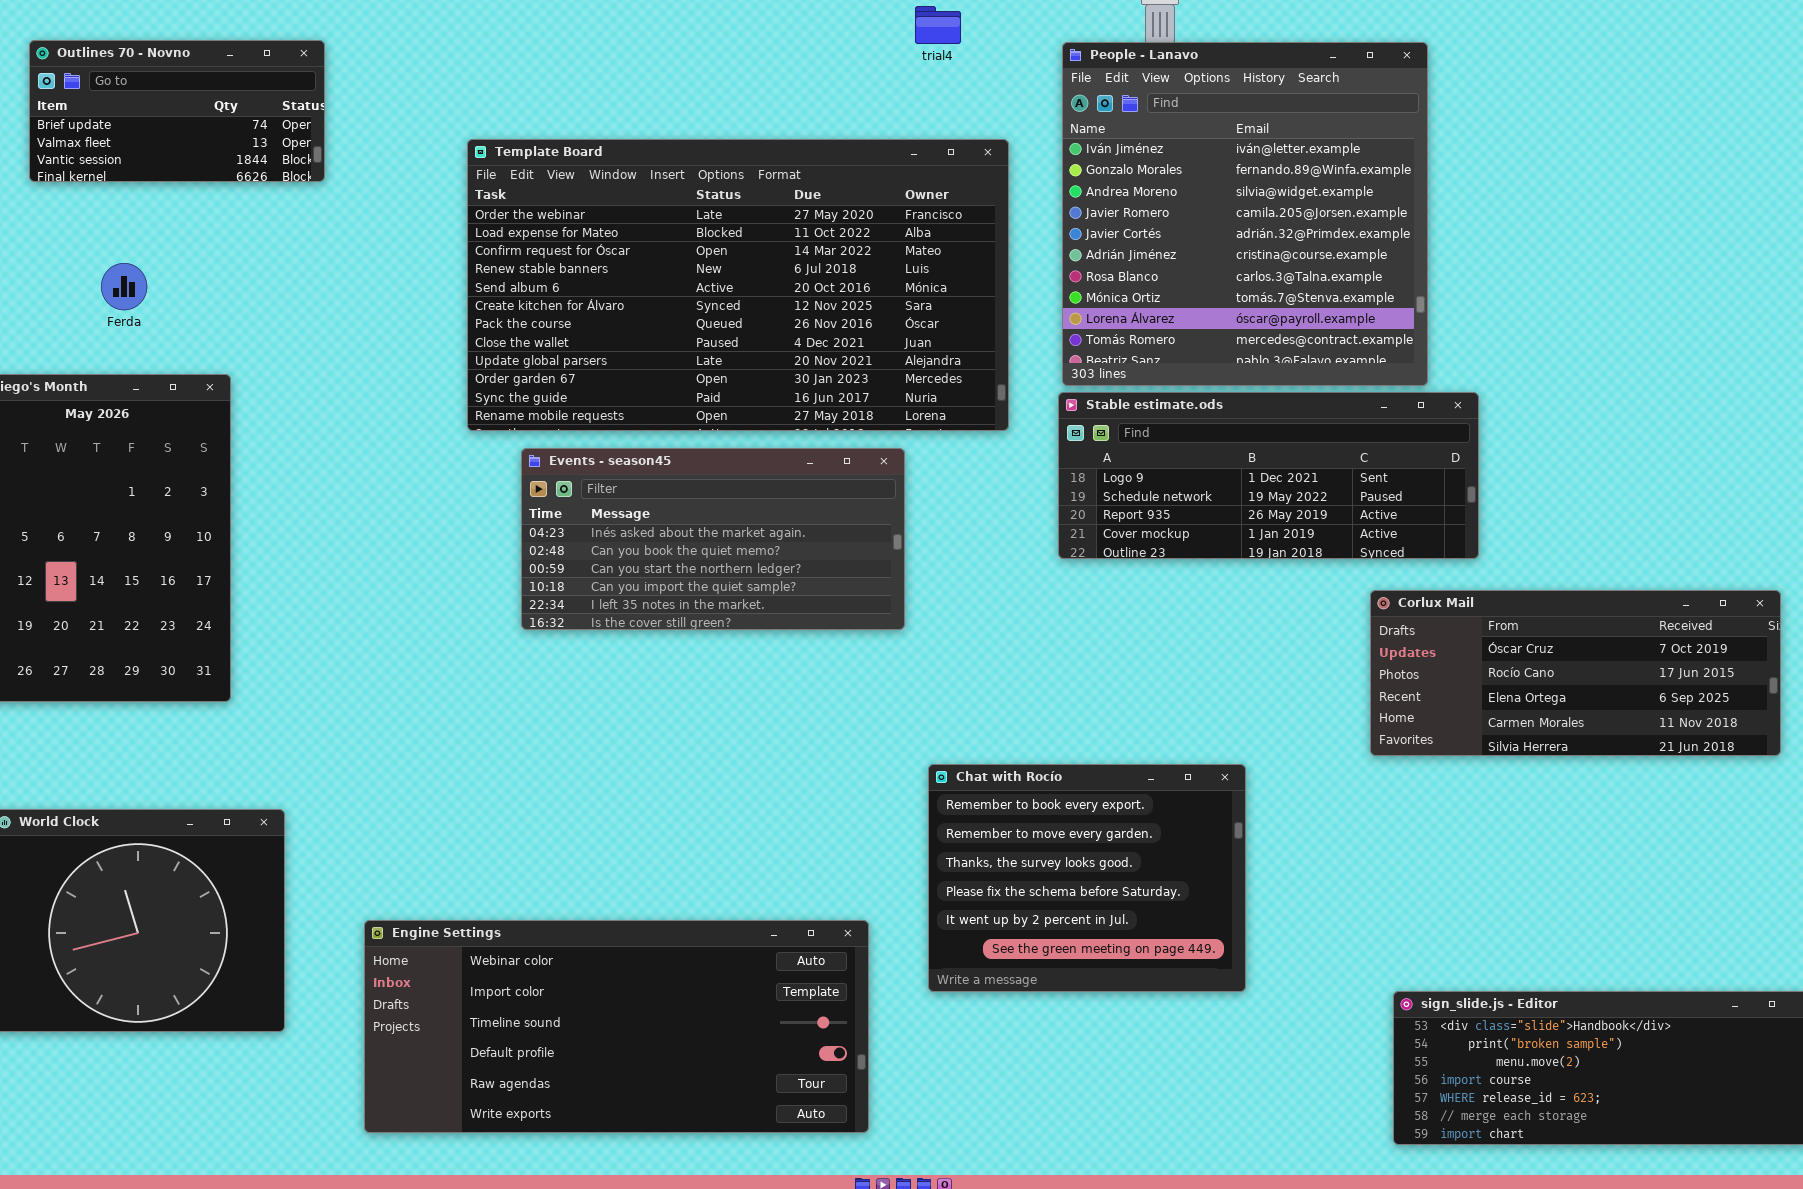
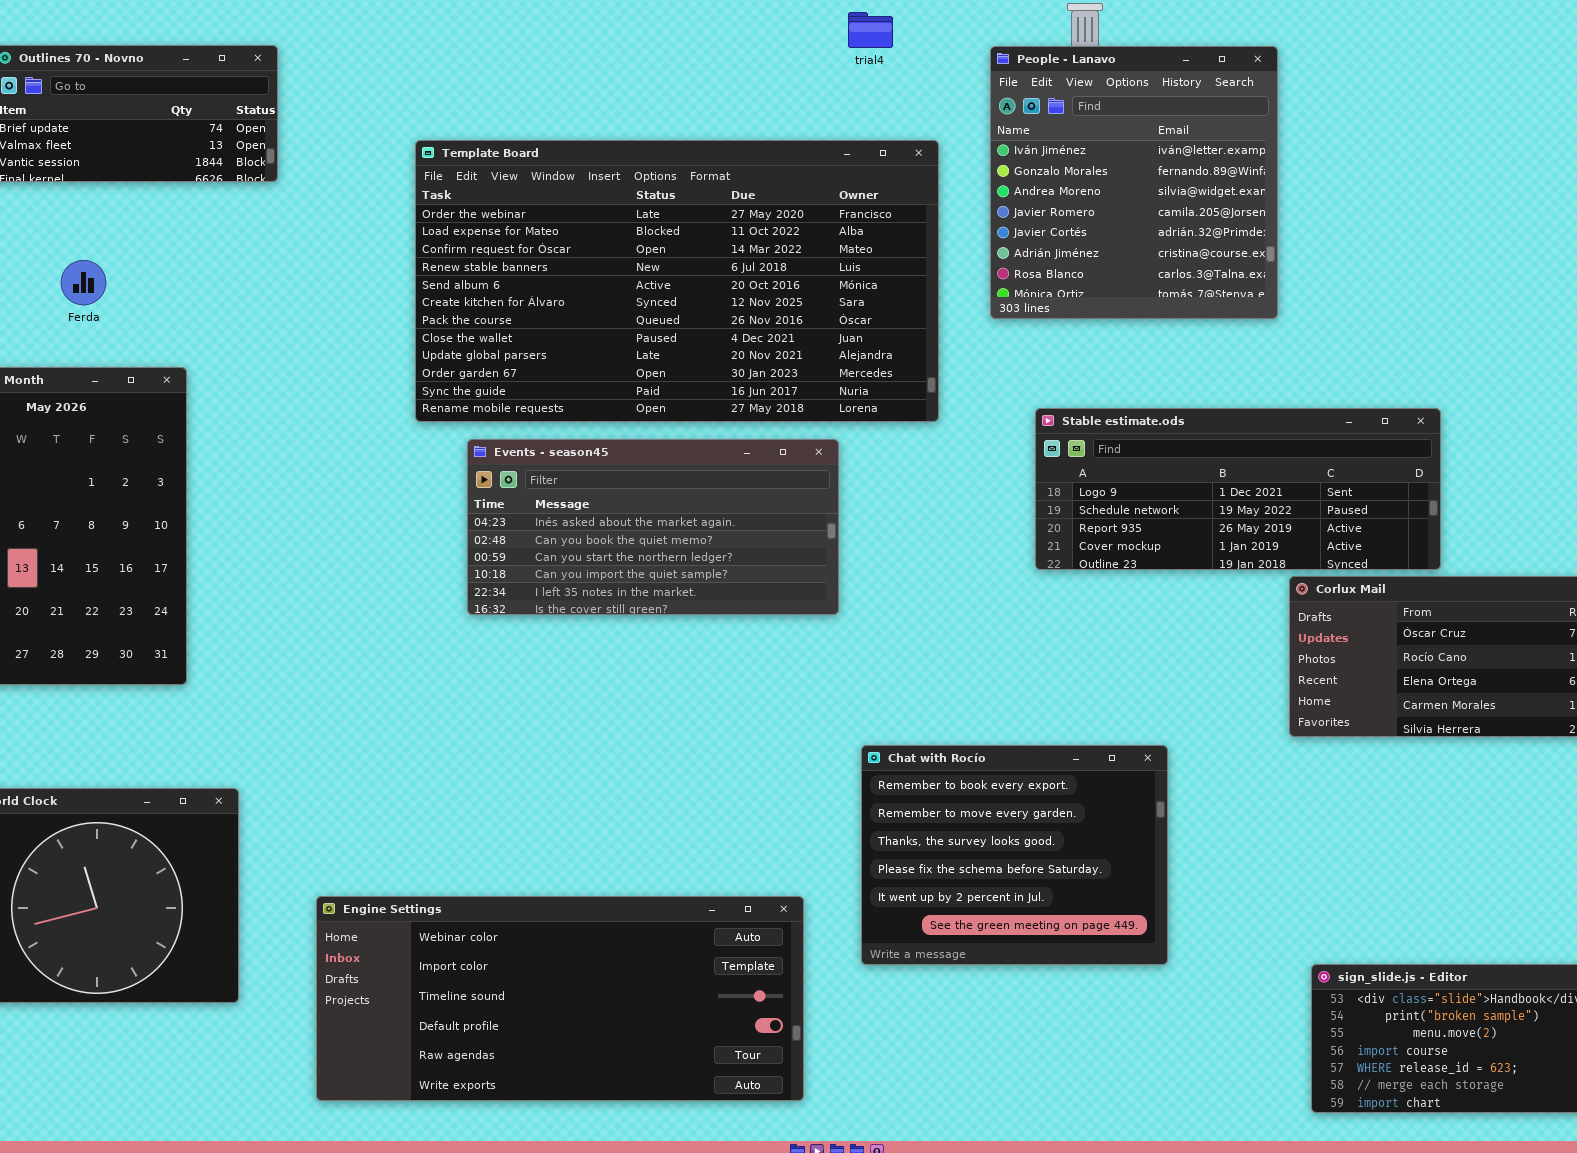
People - Lanavo: [1062,42,1428,386] -> [990,46,1278,319], resized
Stable estimate.ods: [1058,392,1479,559] -> [1035,408,1441,570], moved

